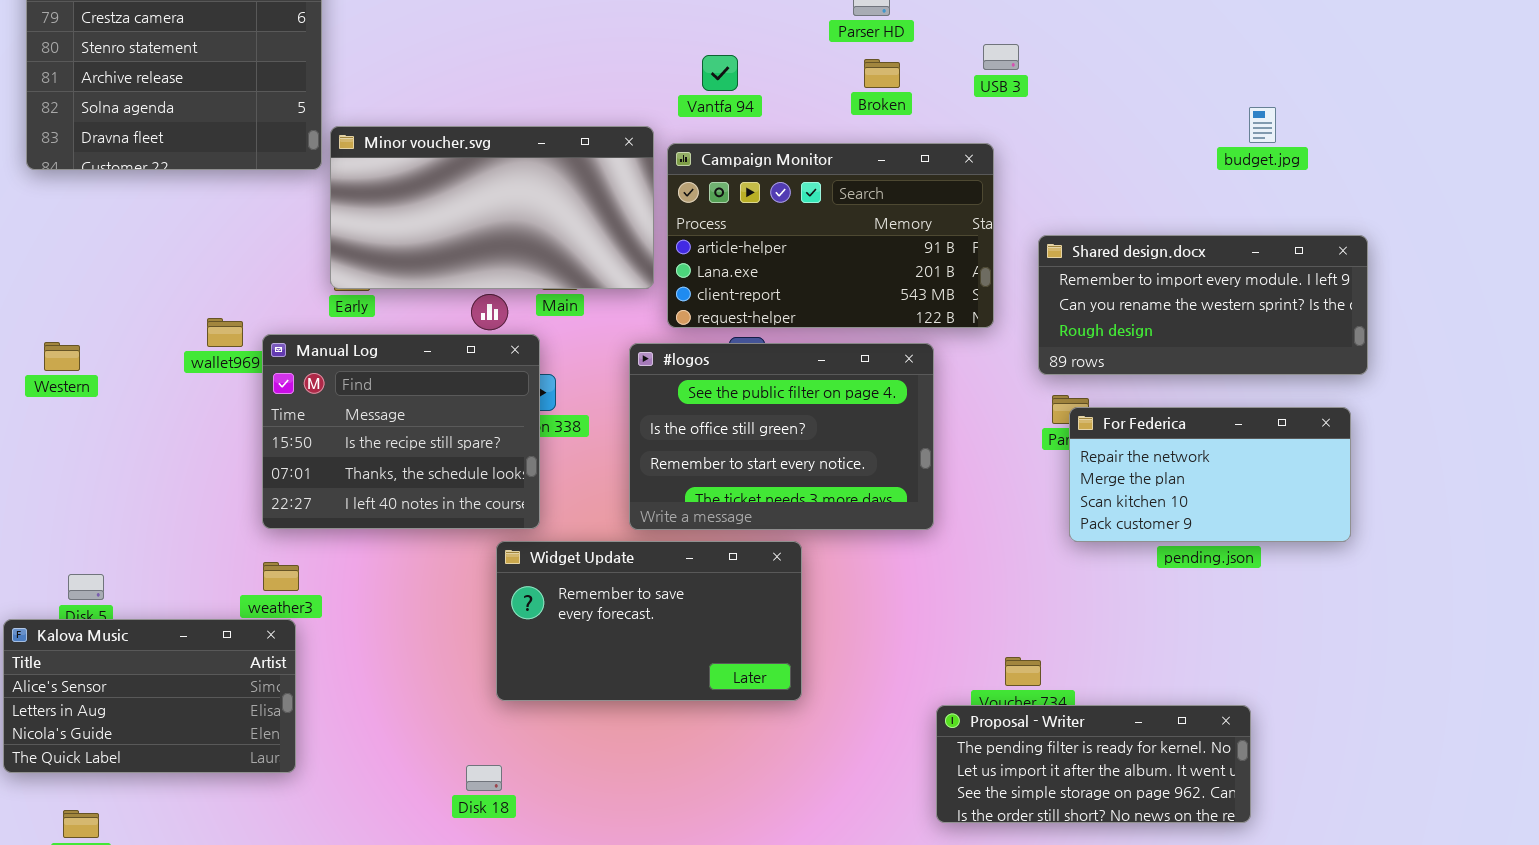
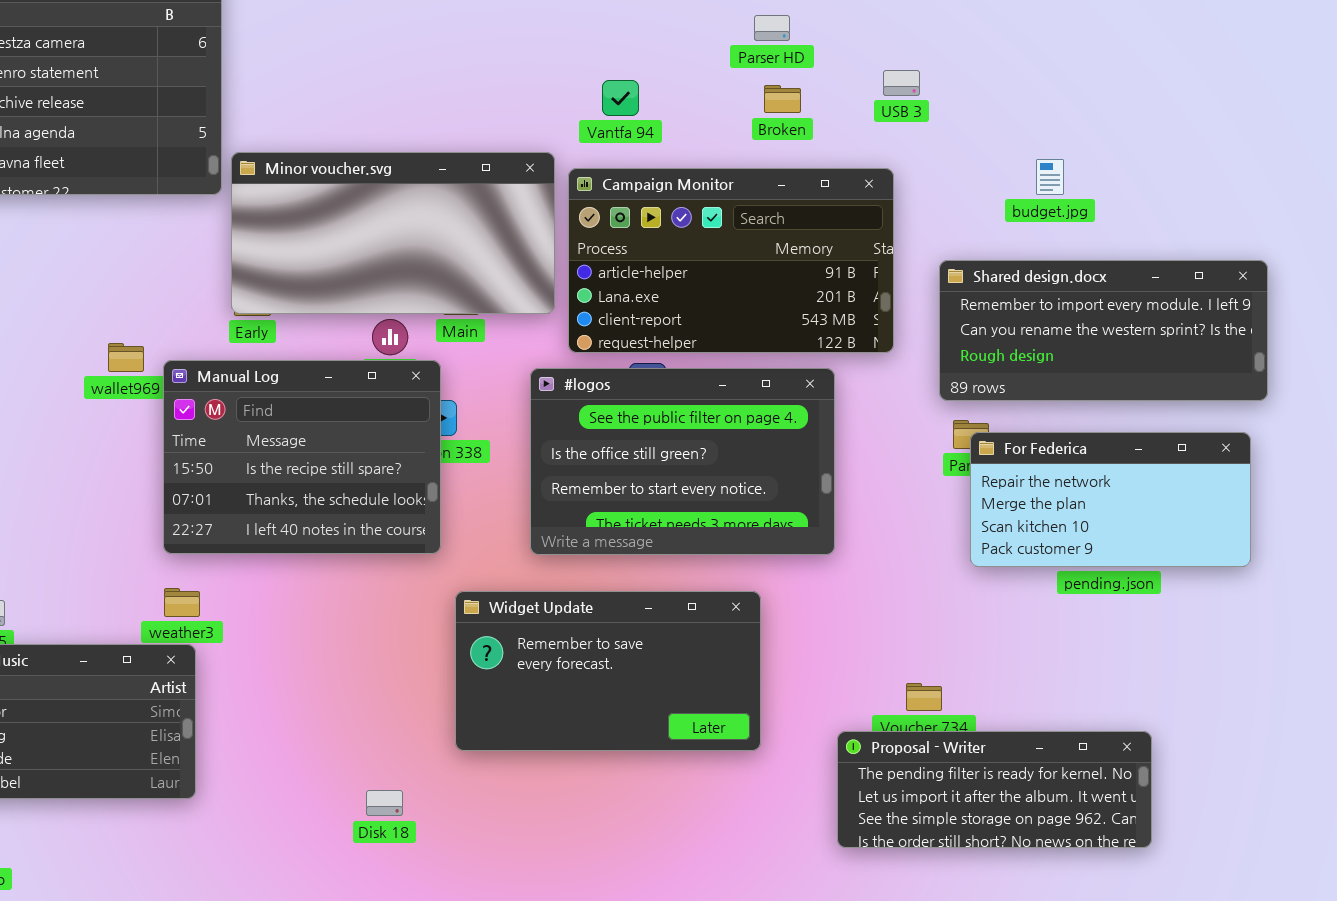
budget.jpg: [1249,107,1276,143] -> [1036,159,1064,195], moved
Widget Update: [496,541,802,701] -> [455,591,761,751], moved

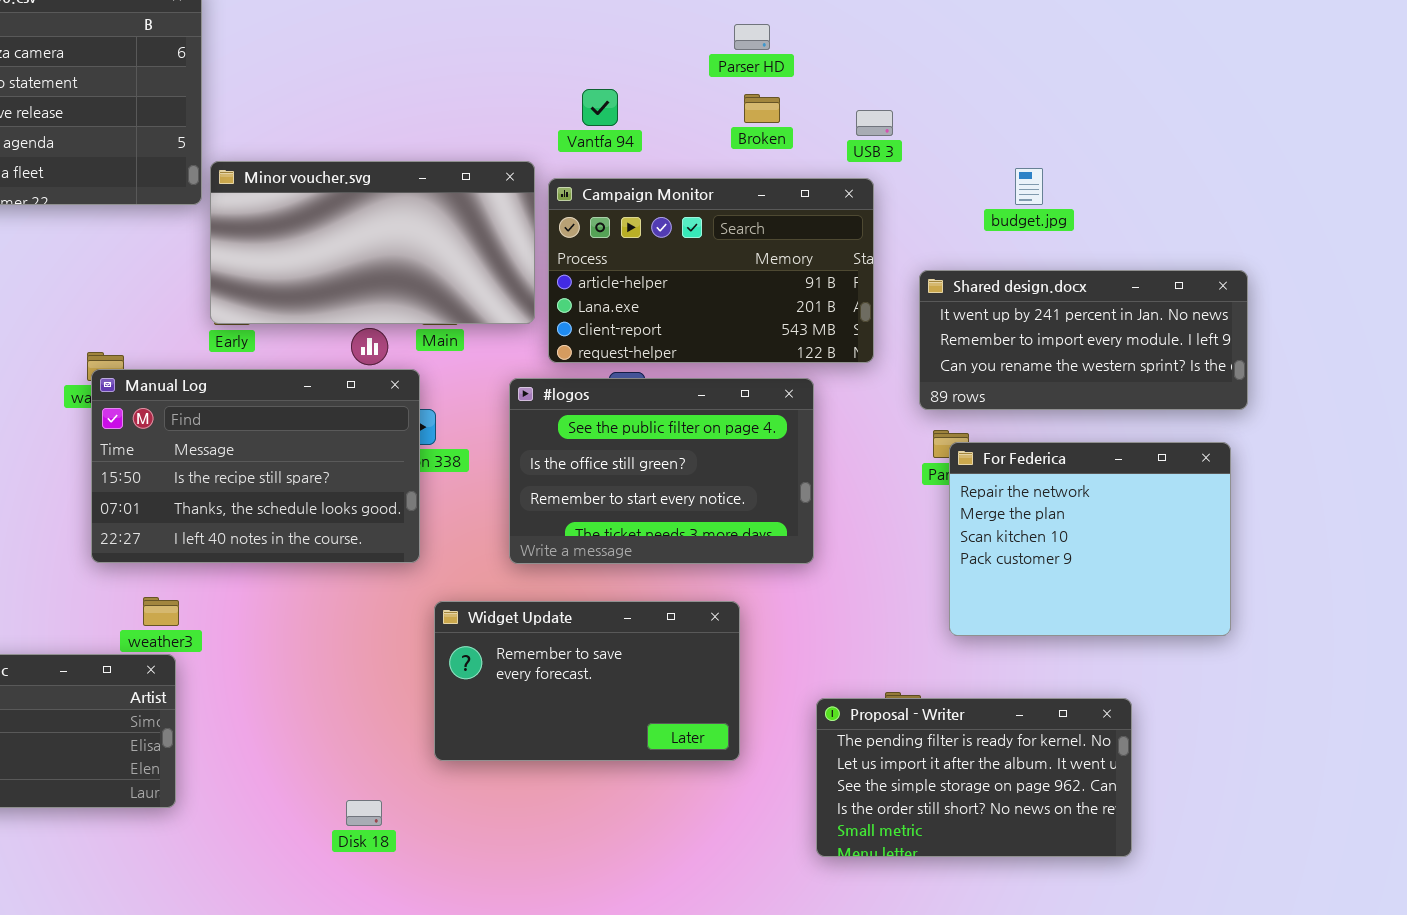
USB 3: [883,70,920,96] -> [856,110,893,136], moved
Shared design.docx: [939,260,1268,401] -> [919,270,1248,410], scrolled up 1 row
Manual Log: [163,360,441,554] -> [91,369,420,563], resized
For Federica: [970,432,1251,567] -> [949,442,1231,636], resized
Proposal - Writer: [837,731,1152,848] -> [816,698,1132,857], resized

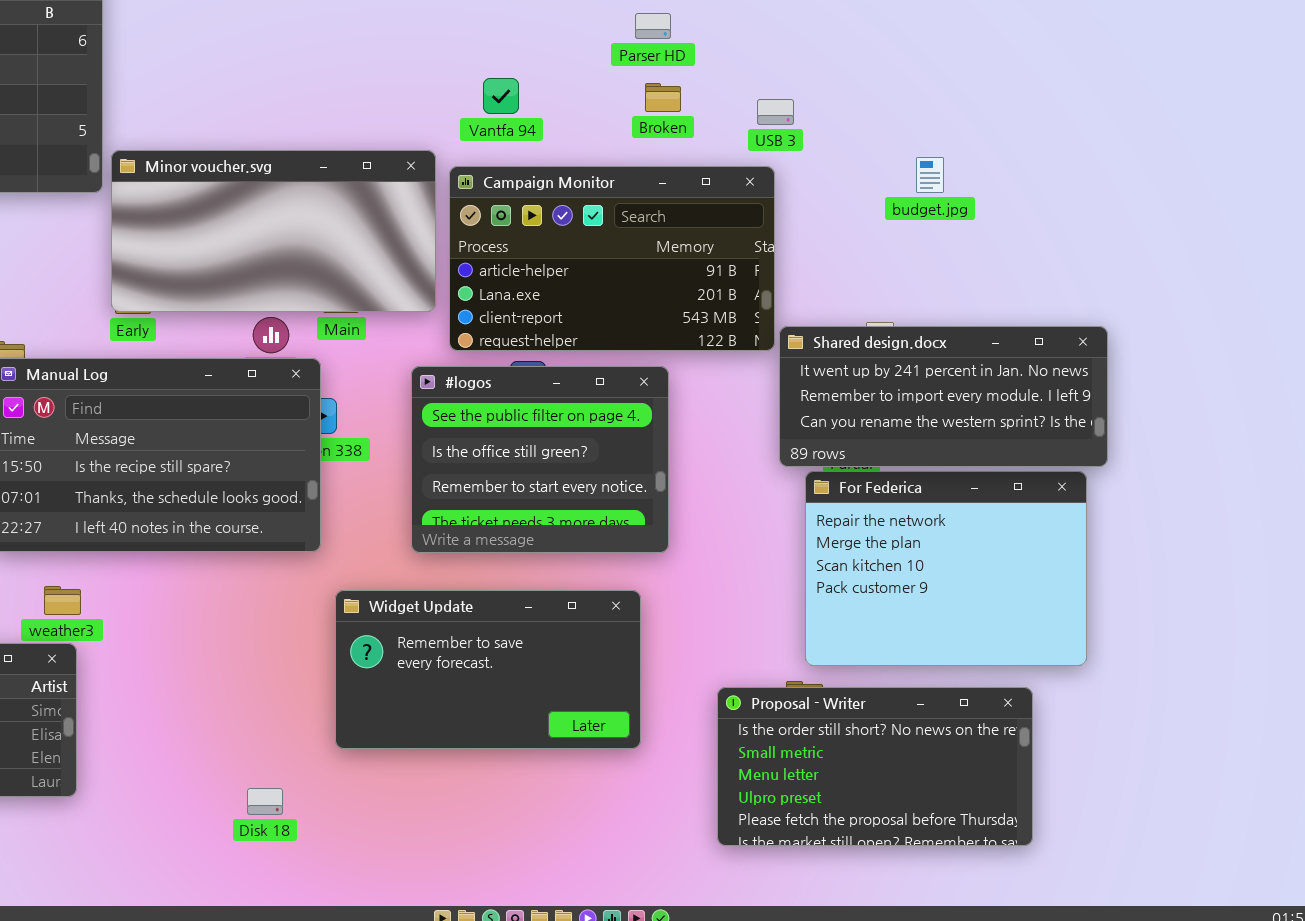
Shared design.docx: [919,270,1248,410] -> [779,326,1108,467], moved
#logos: [509,378,814,564] -> [411,366,669,553], resized
For Federica: [949,442,1231,636] -> [805,471,1087,666], moved
Proposal - Writer: [816,698,1132,857] -> [717,687,1033,846], scrolled down 3 rows

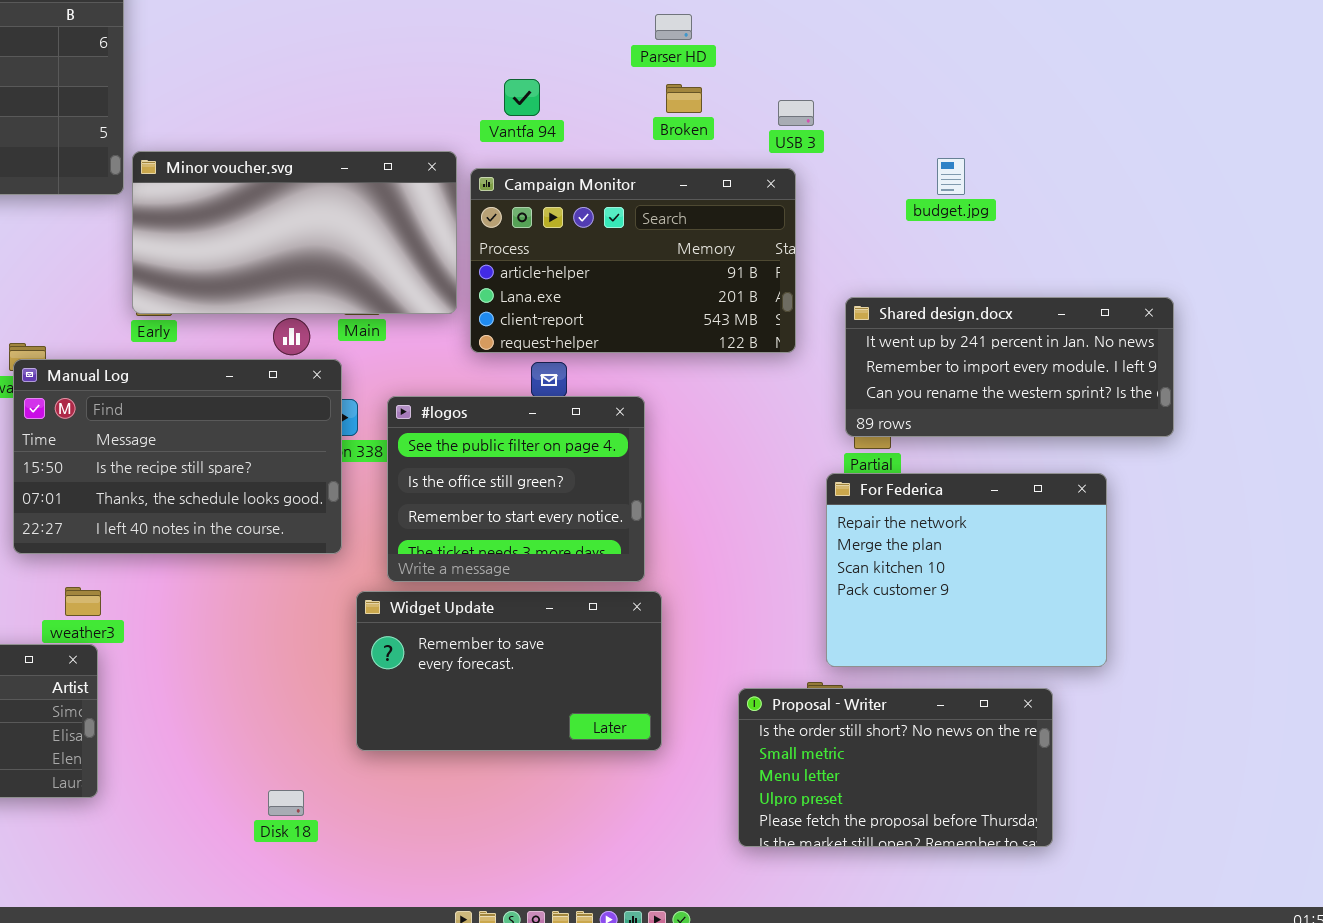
Shared design.docx: [779,326,1108,467] -> [845,297,1174,437], moved
#logos: [411,366,669,553] -> [387,396,645,582], moved

